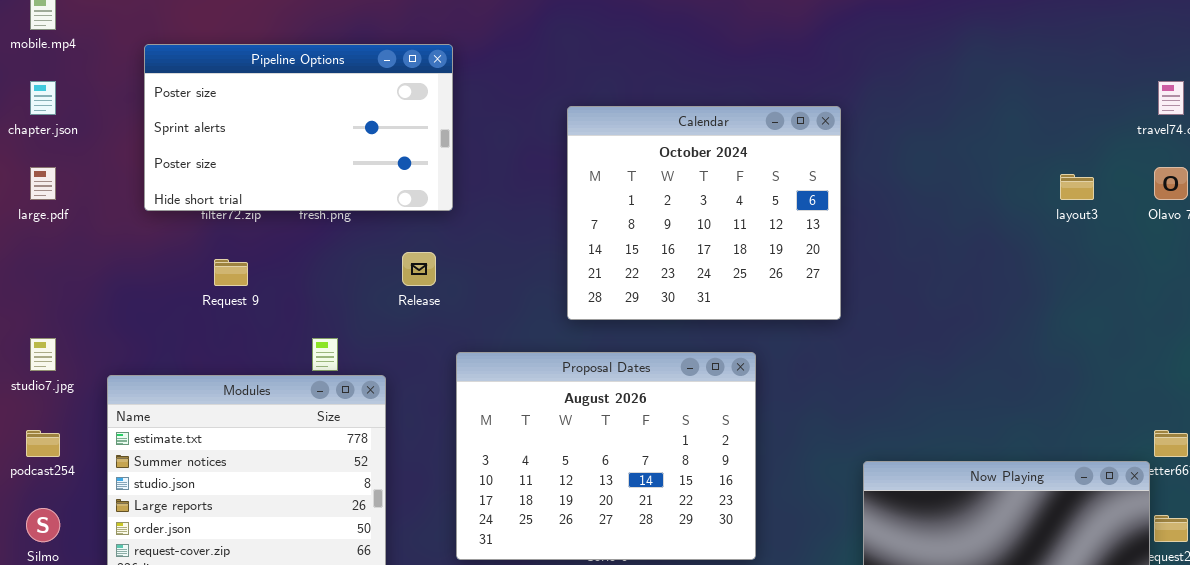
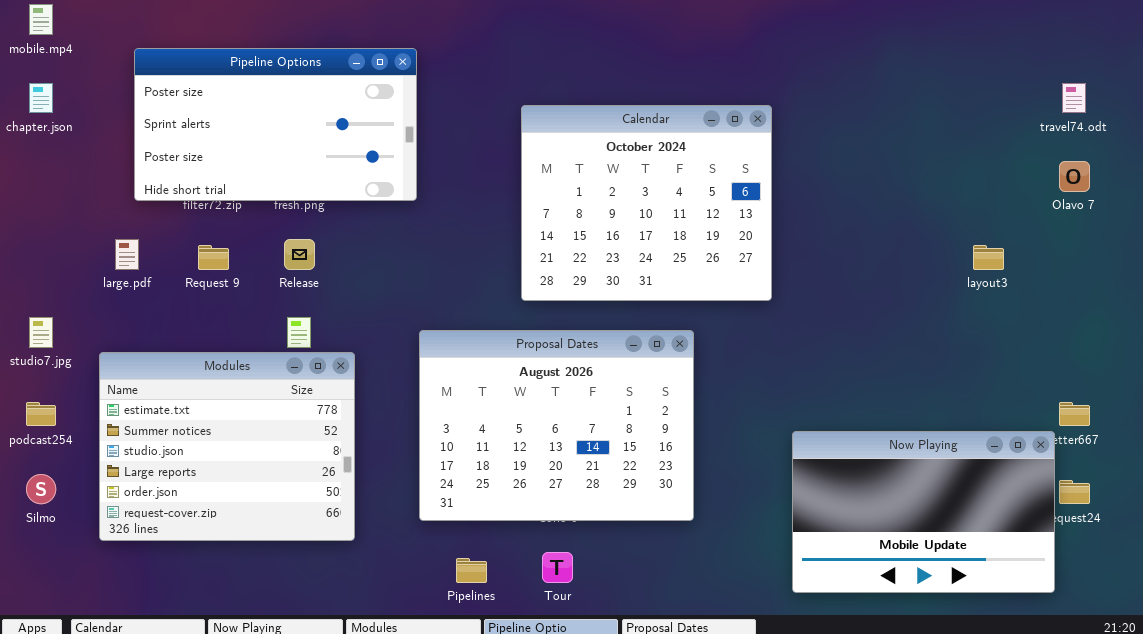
large.pdf: [30,167,56,200] -> [115,239,139,270], moved
layout3: [1060,174,1094,200] -> [973,245,1004,270], moved
Release: [402,252,436,286] -> [284,239,315,270], moved

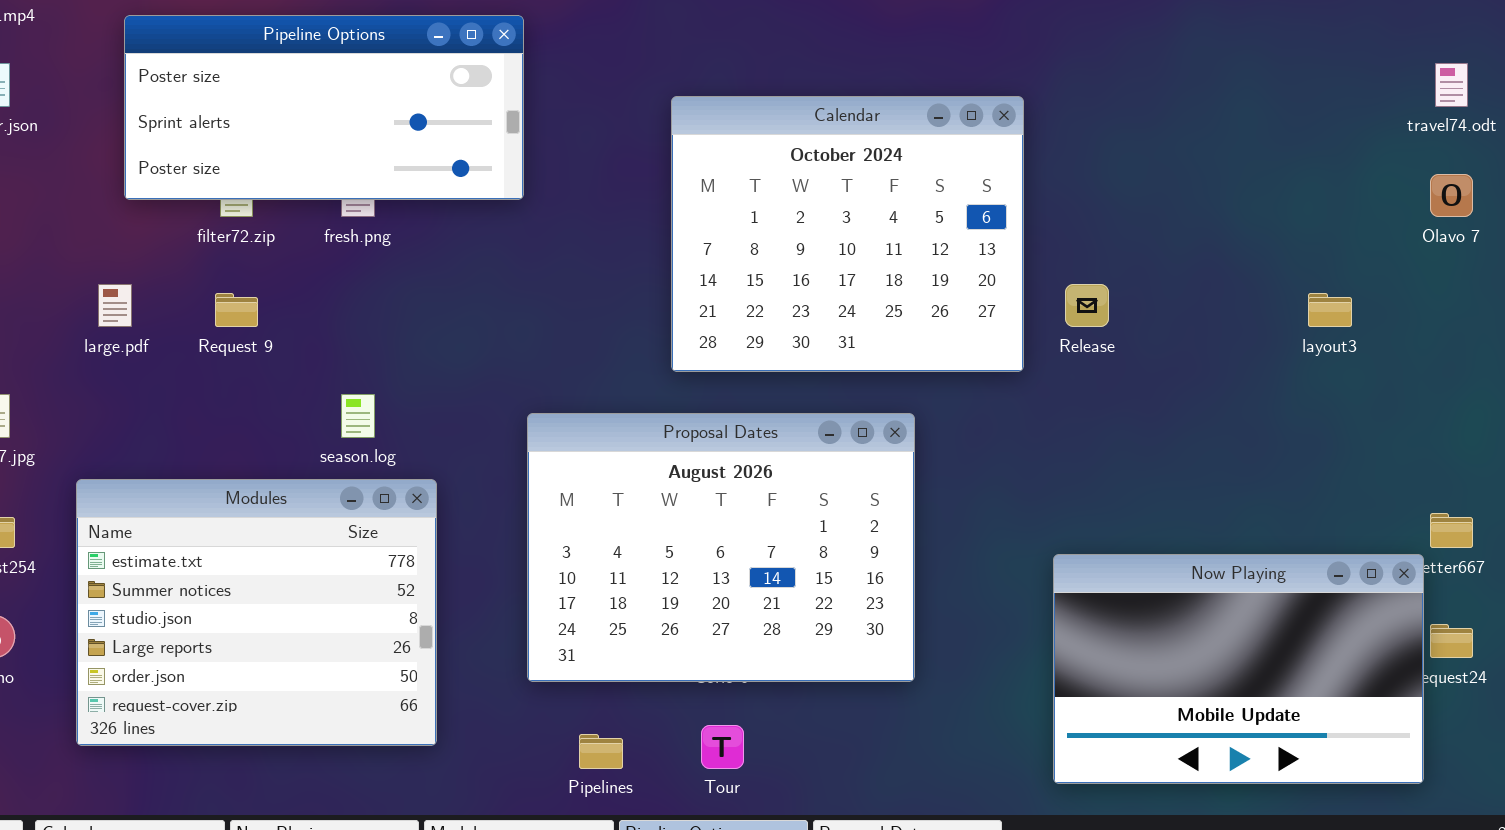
Pipeline Options: [134,48,417,201] -> [124,15,524,200], resized
Release: [284,239,315,270] -> [1065,284,1109,327], moved
Modules: [99,352,355,541] -> [76,479,437,746], moved

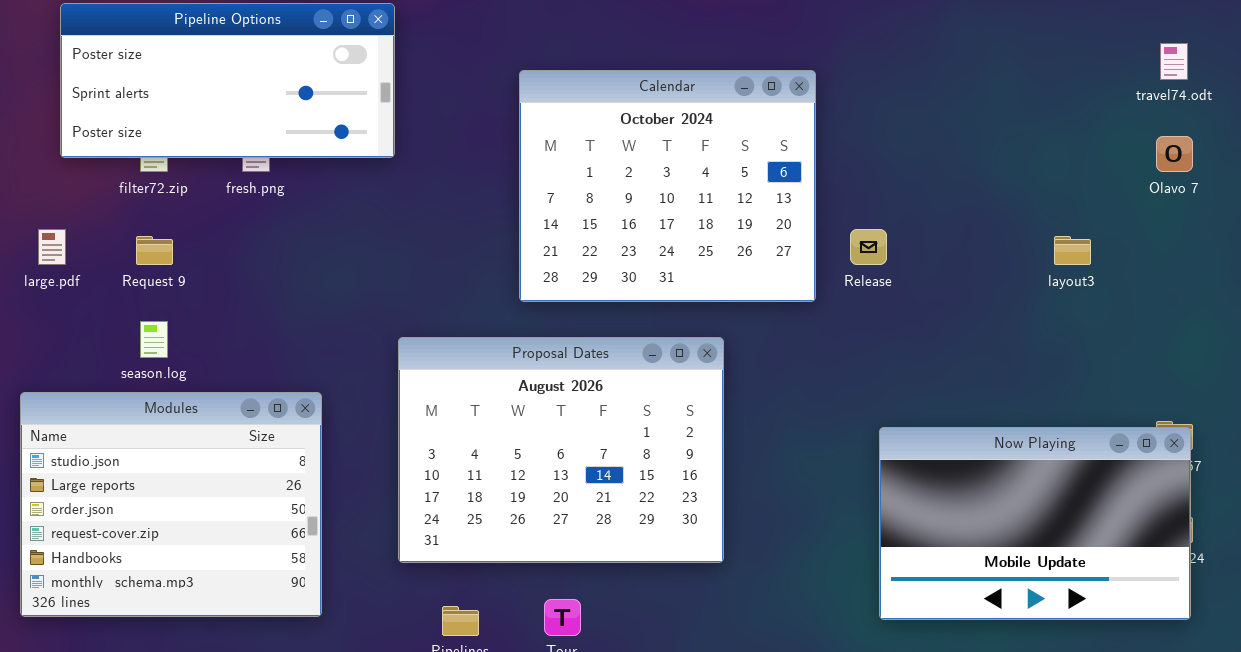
season.log: [341,394,375,438] -> [140,321,168,358], moved
Modules: [76,479,437,746] -> [20,392,322,617], scrolled down 2 rows
Now Playing: [1053,554,1424,784] -> [879,427,1191,620], moved

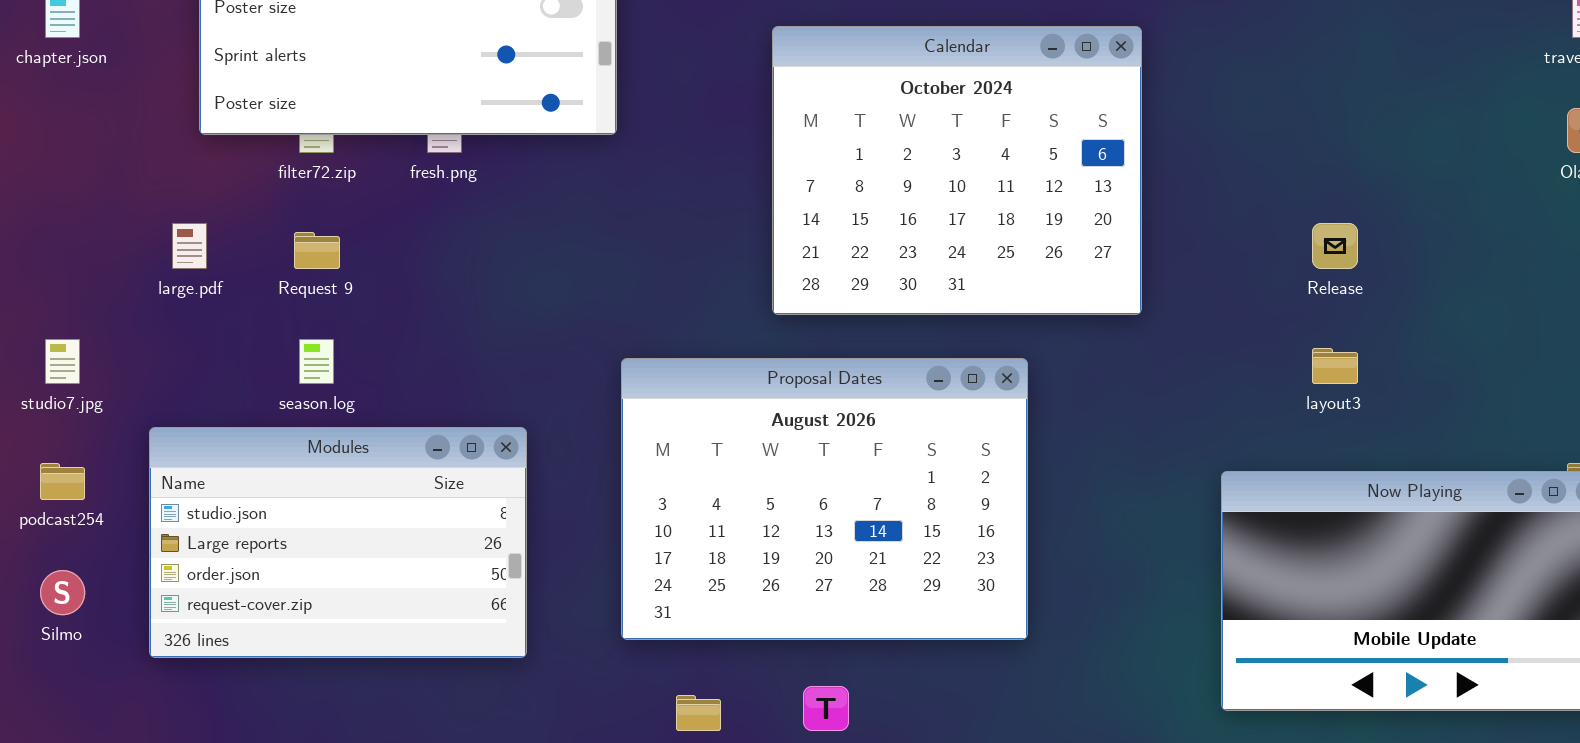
Release: [850,229,887,265] -> [1312,223,1358,269], moved
layout3: [1054,236,1091,265] -> [1312,348,1358,384], moved
Modules: [20,392,322,617] -> [149,427,527,658], resized

